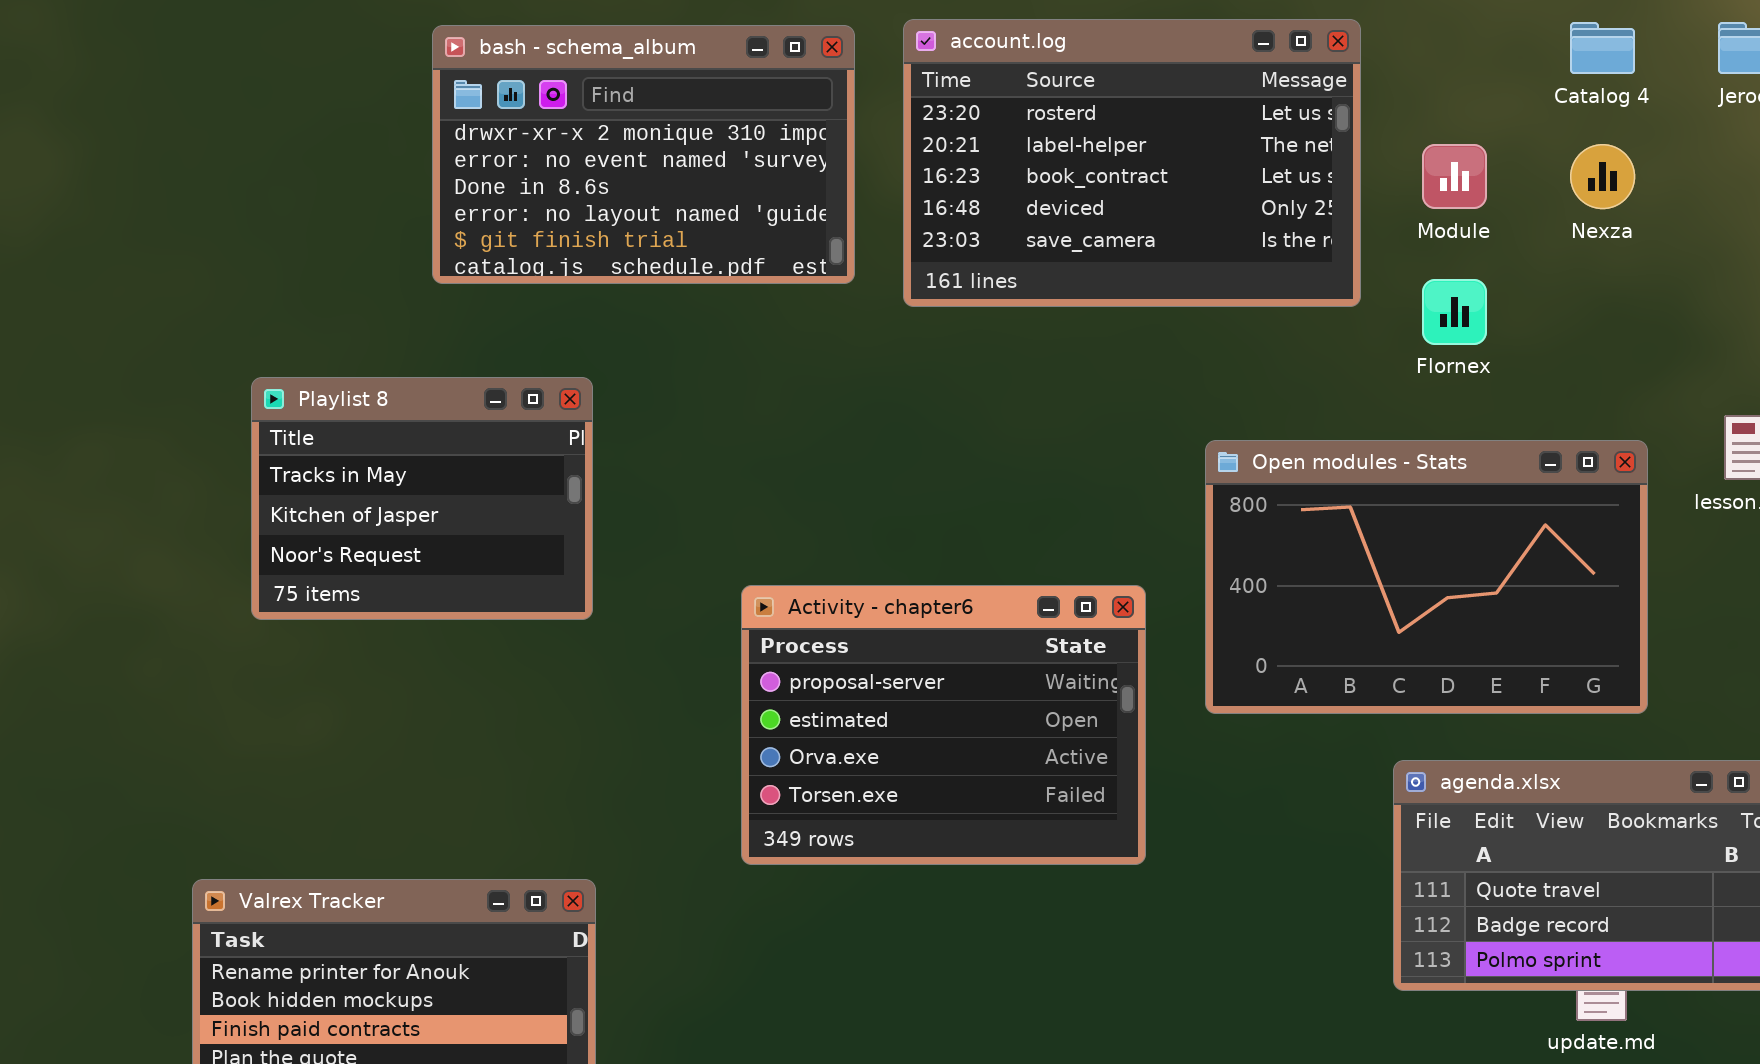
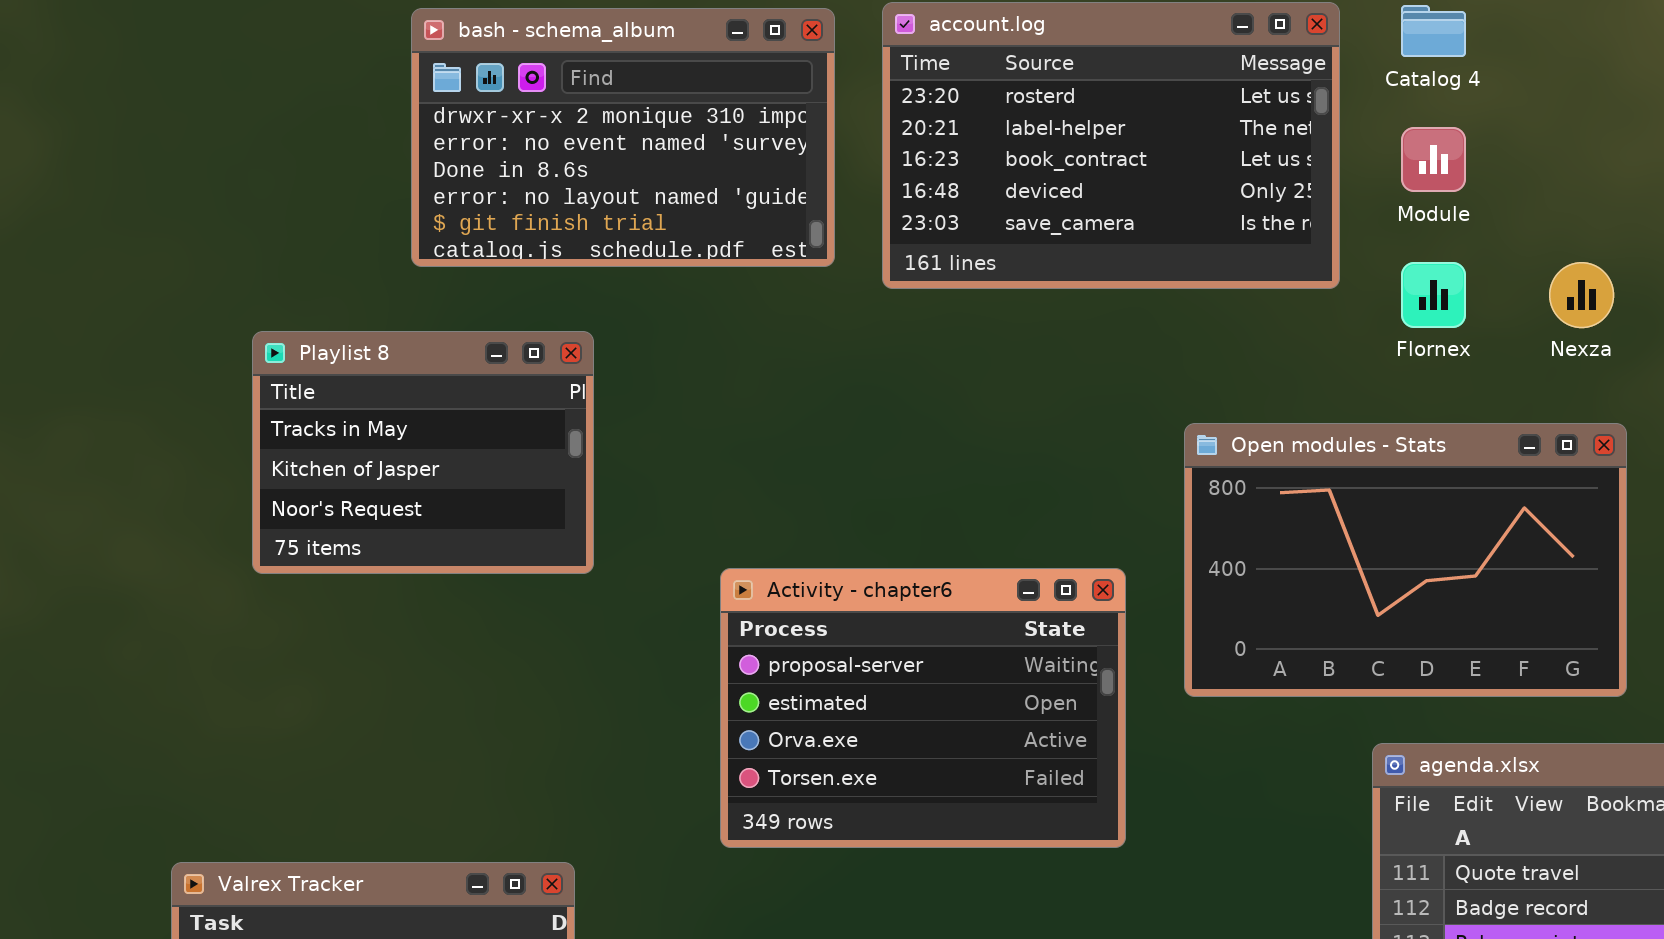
Catalog 4: [1570,22,1635,74] -> [1401,5,1466,57], moved
Nexza: [1570,144,1635,209] -> [1549,262,1614,328], moved
Playlist 8: [251,377,593,620] -> [252,331,594,574], moved

